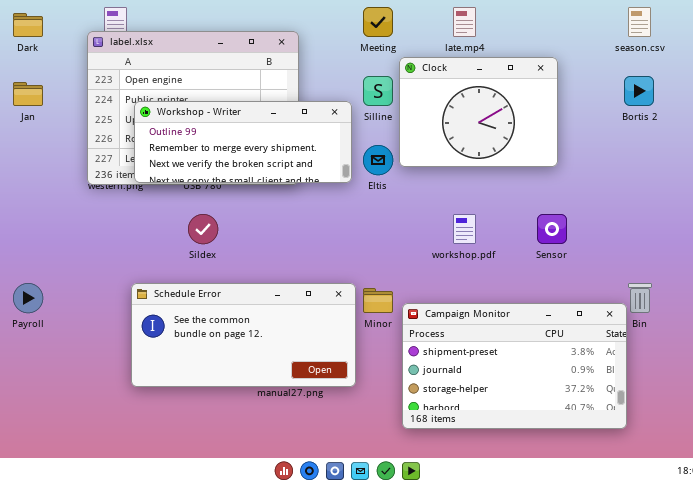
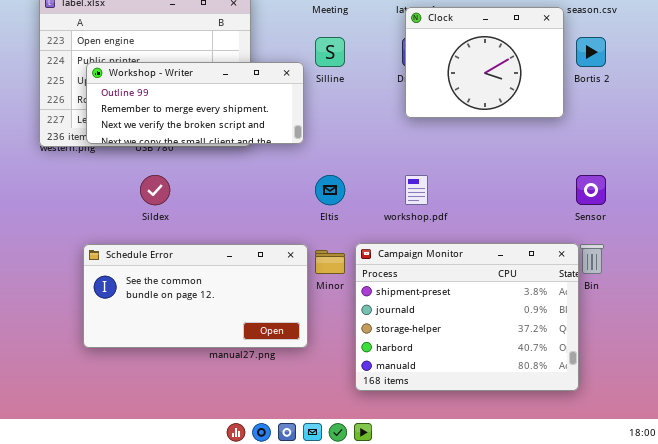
Clock: [399,57,558,167] -> [405,7,564,118], moved
Eltis: [363,145,393,175] -> [315,175,345,205], moved
Sensor: [537,214,567,244] -> [576,175,606,205], moved
Campaign Monitor: [402,303,627,429] -> [355,243,579,391], resized

